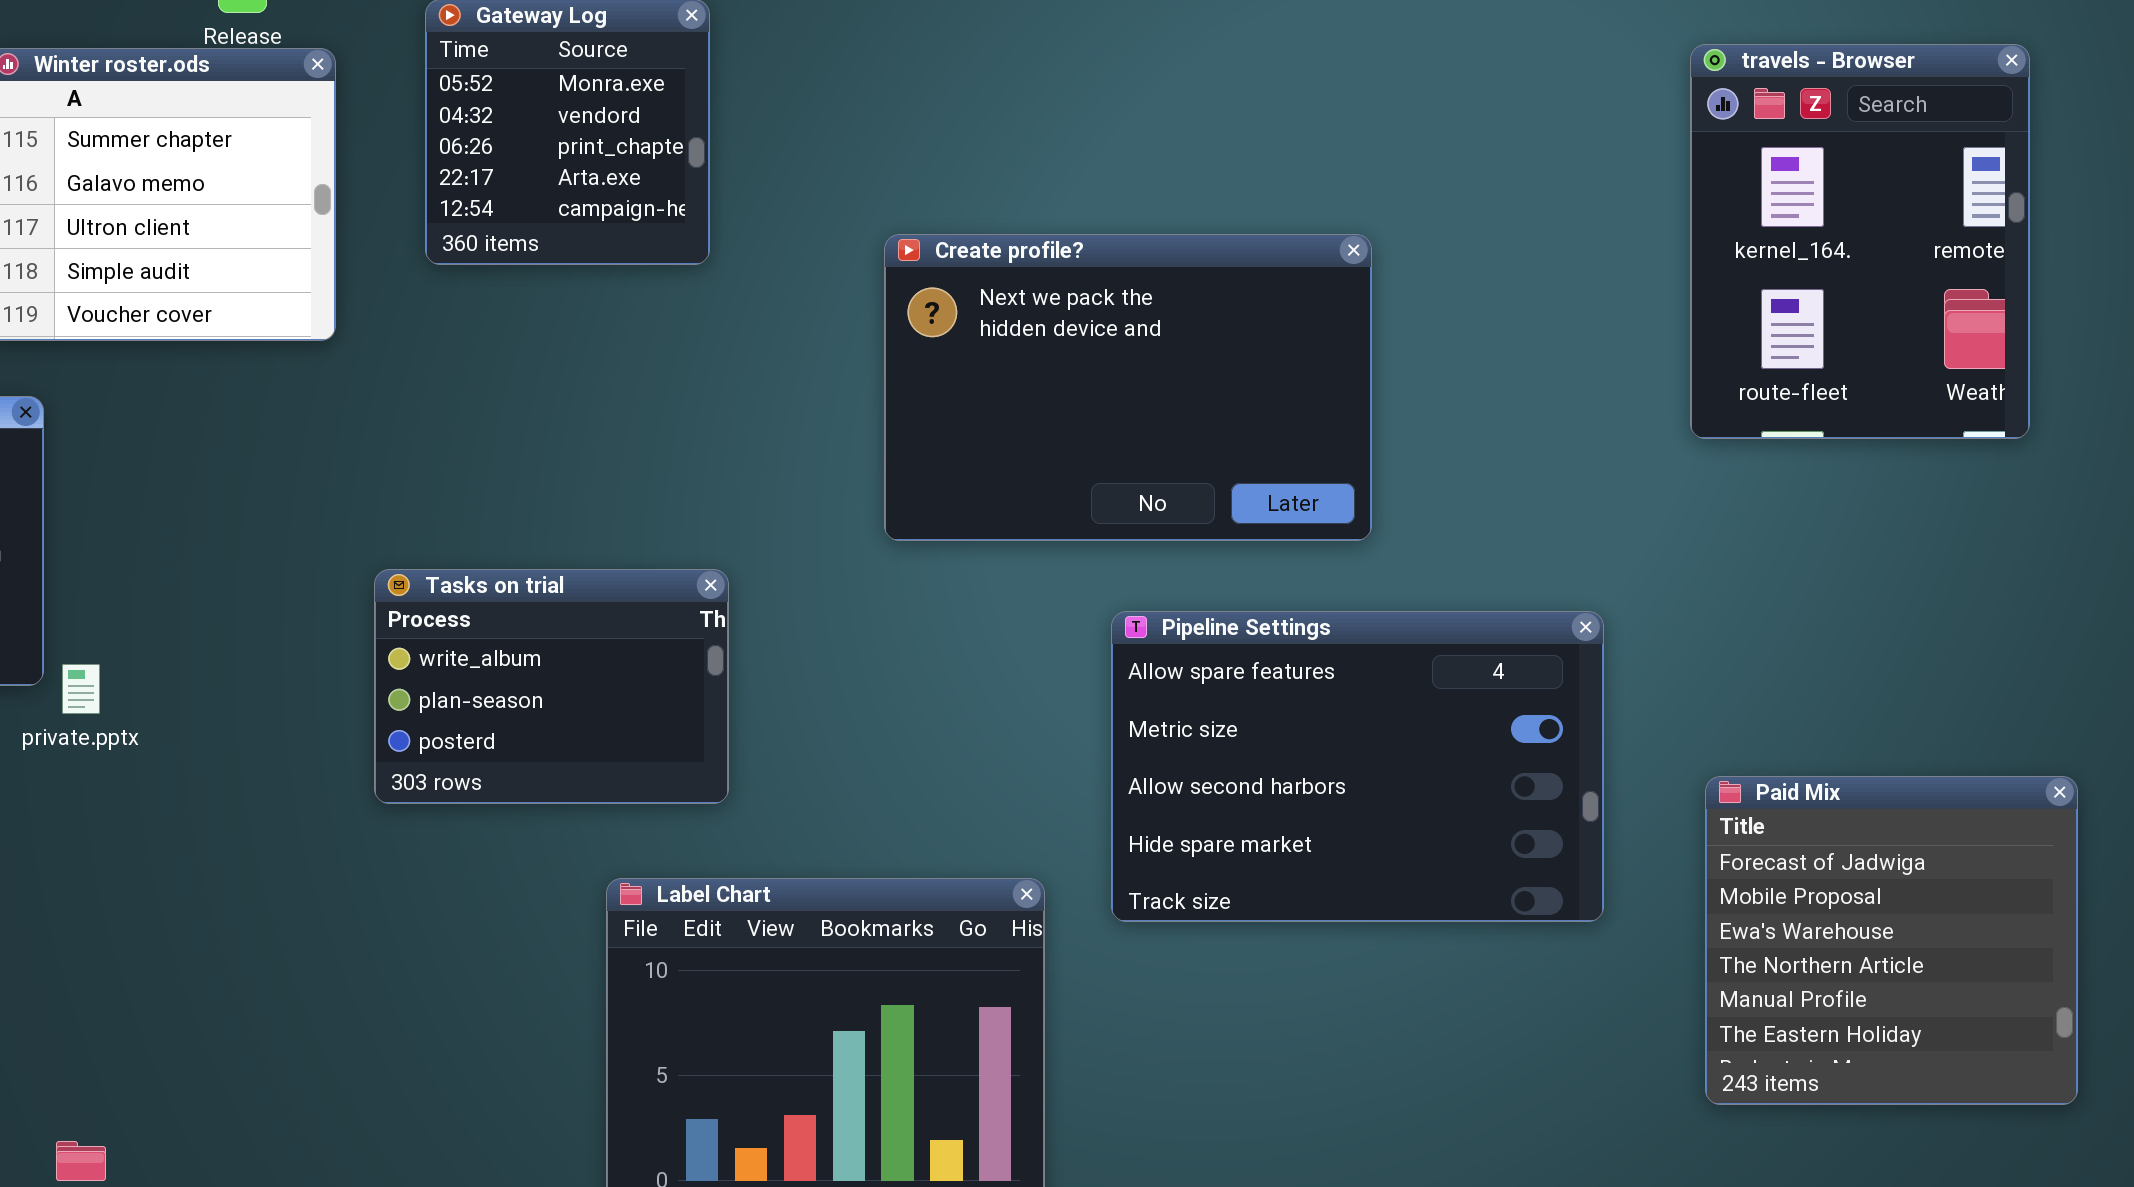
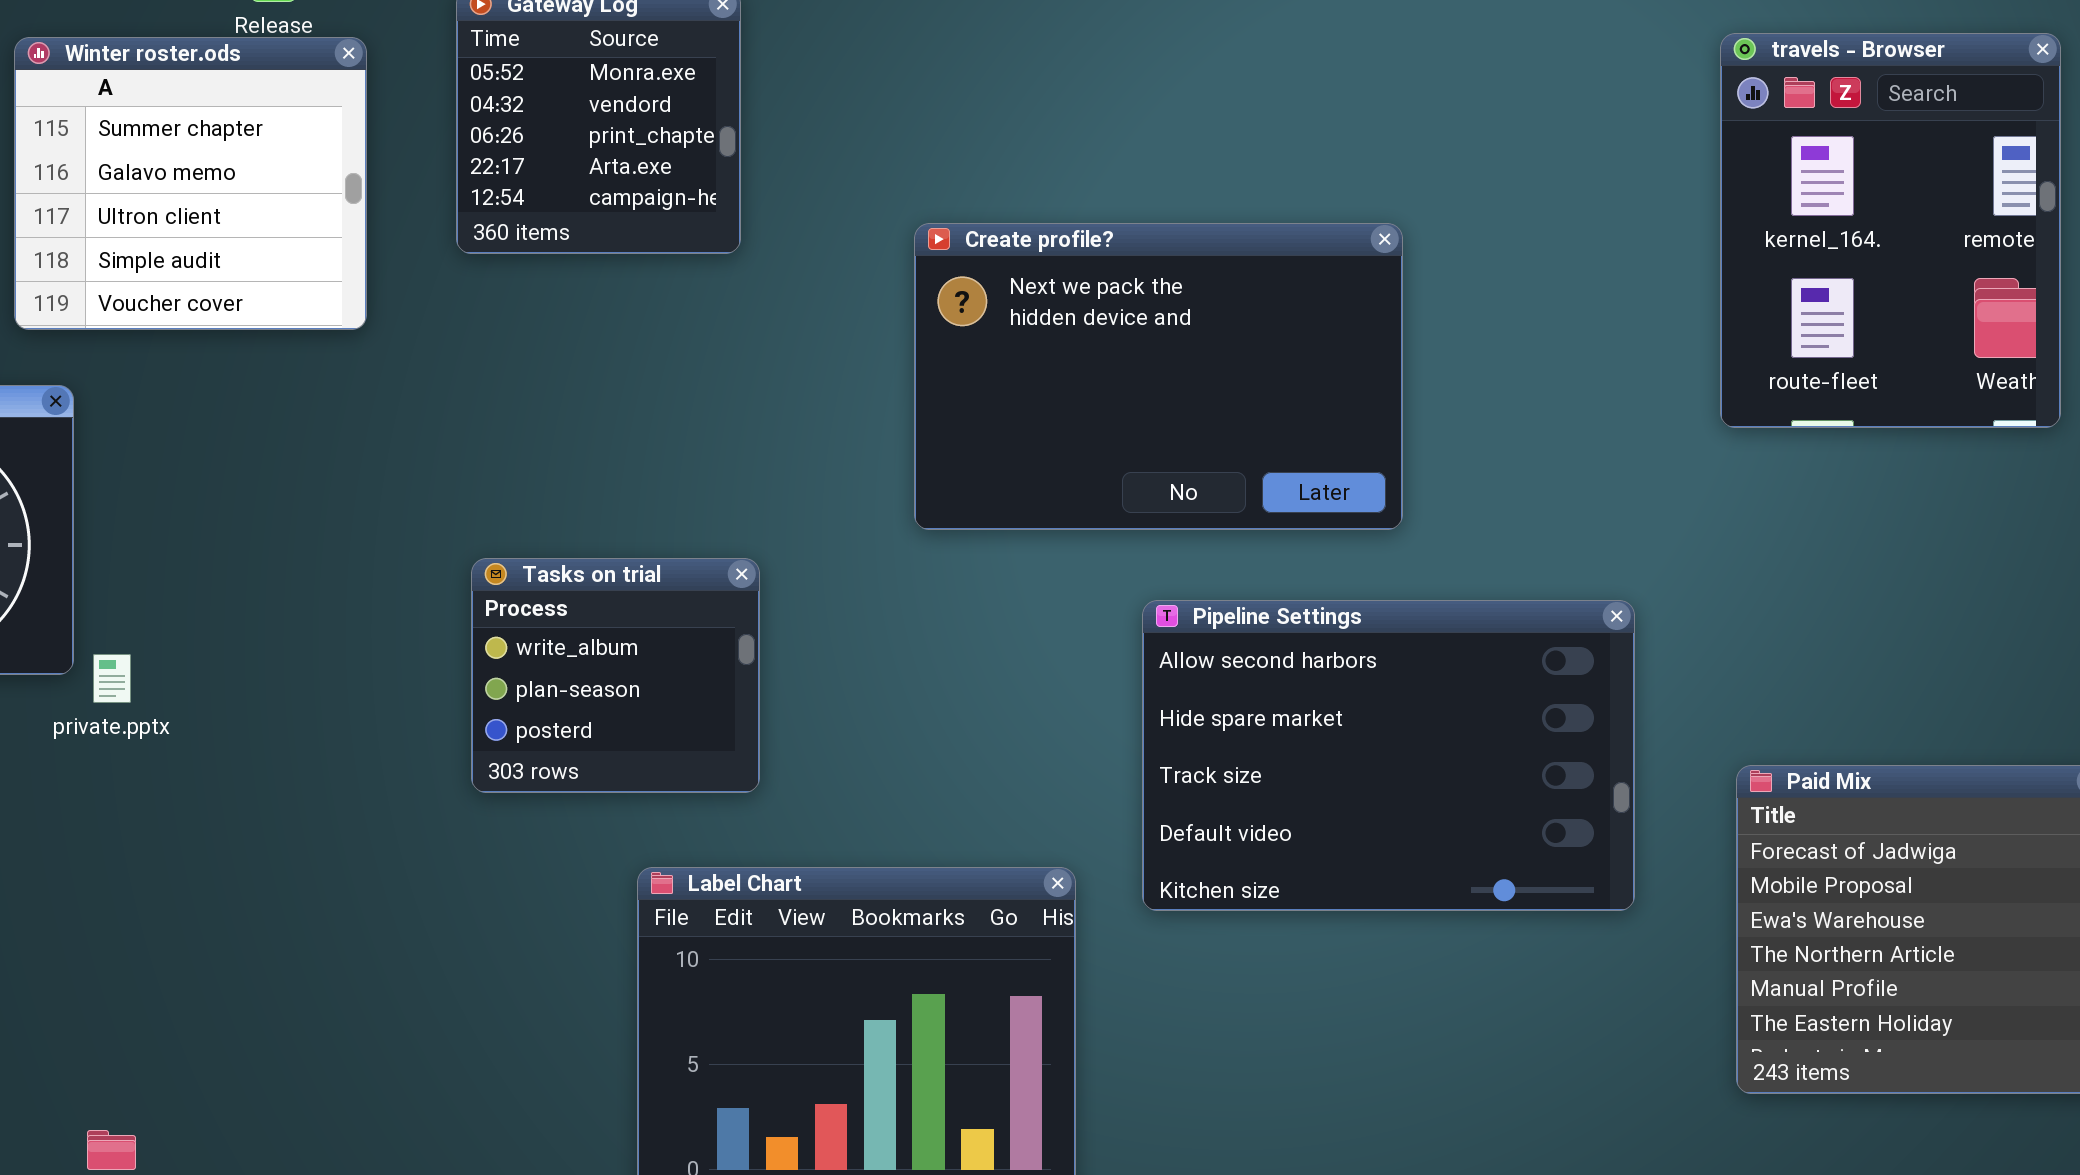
Tasks on trial: [374,569,729,804] -> [471,558,760,793], resized
Pipeline Settings: [1111,611,1604,922] -> [1142,600,1635,911], scrolled down 2 rows

